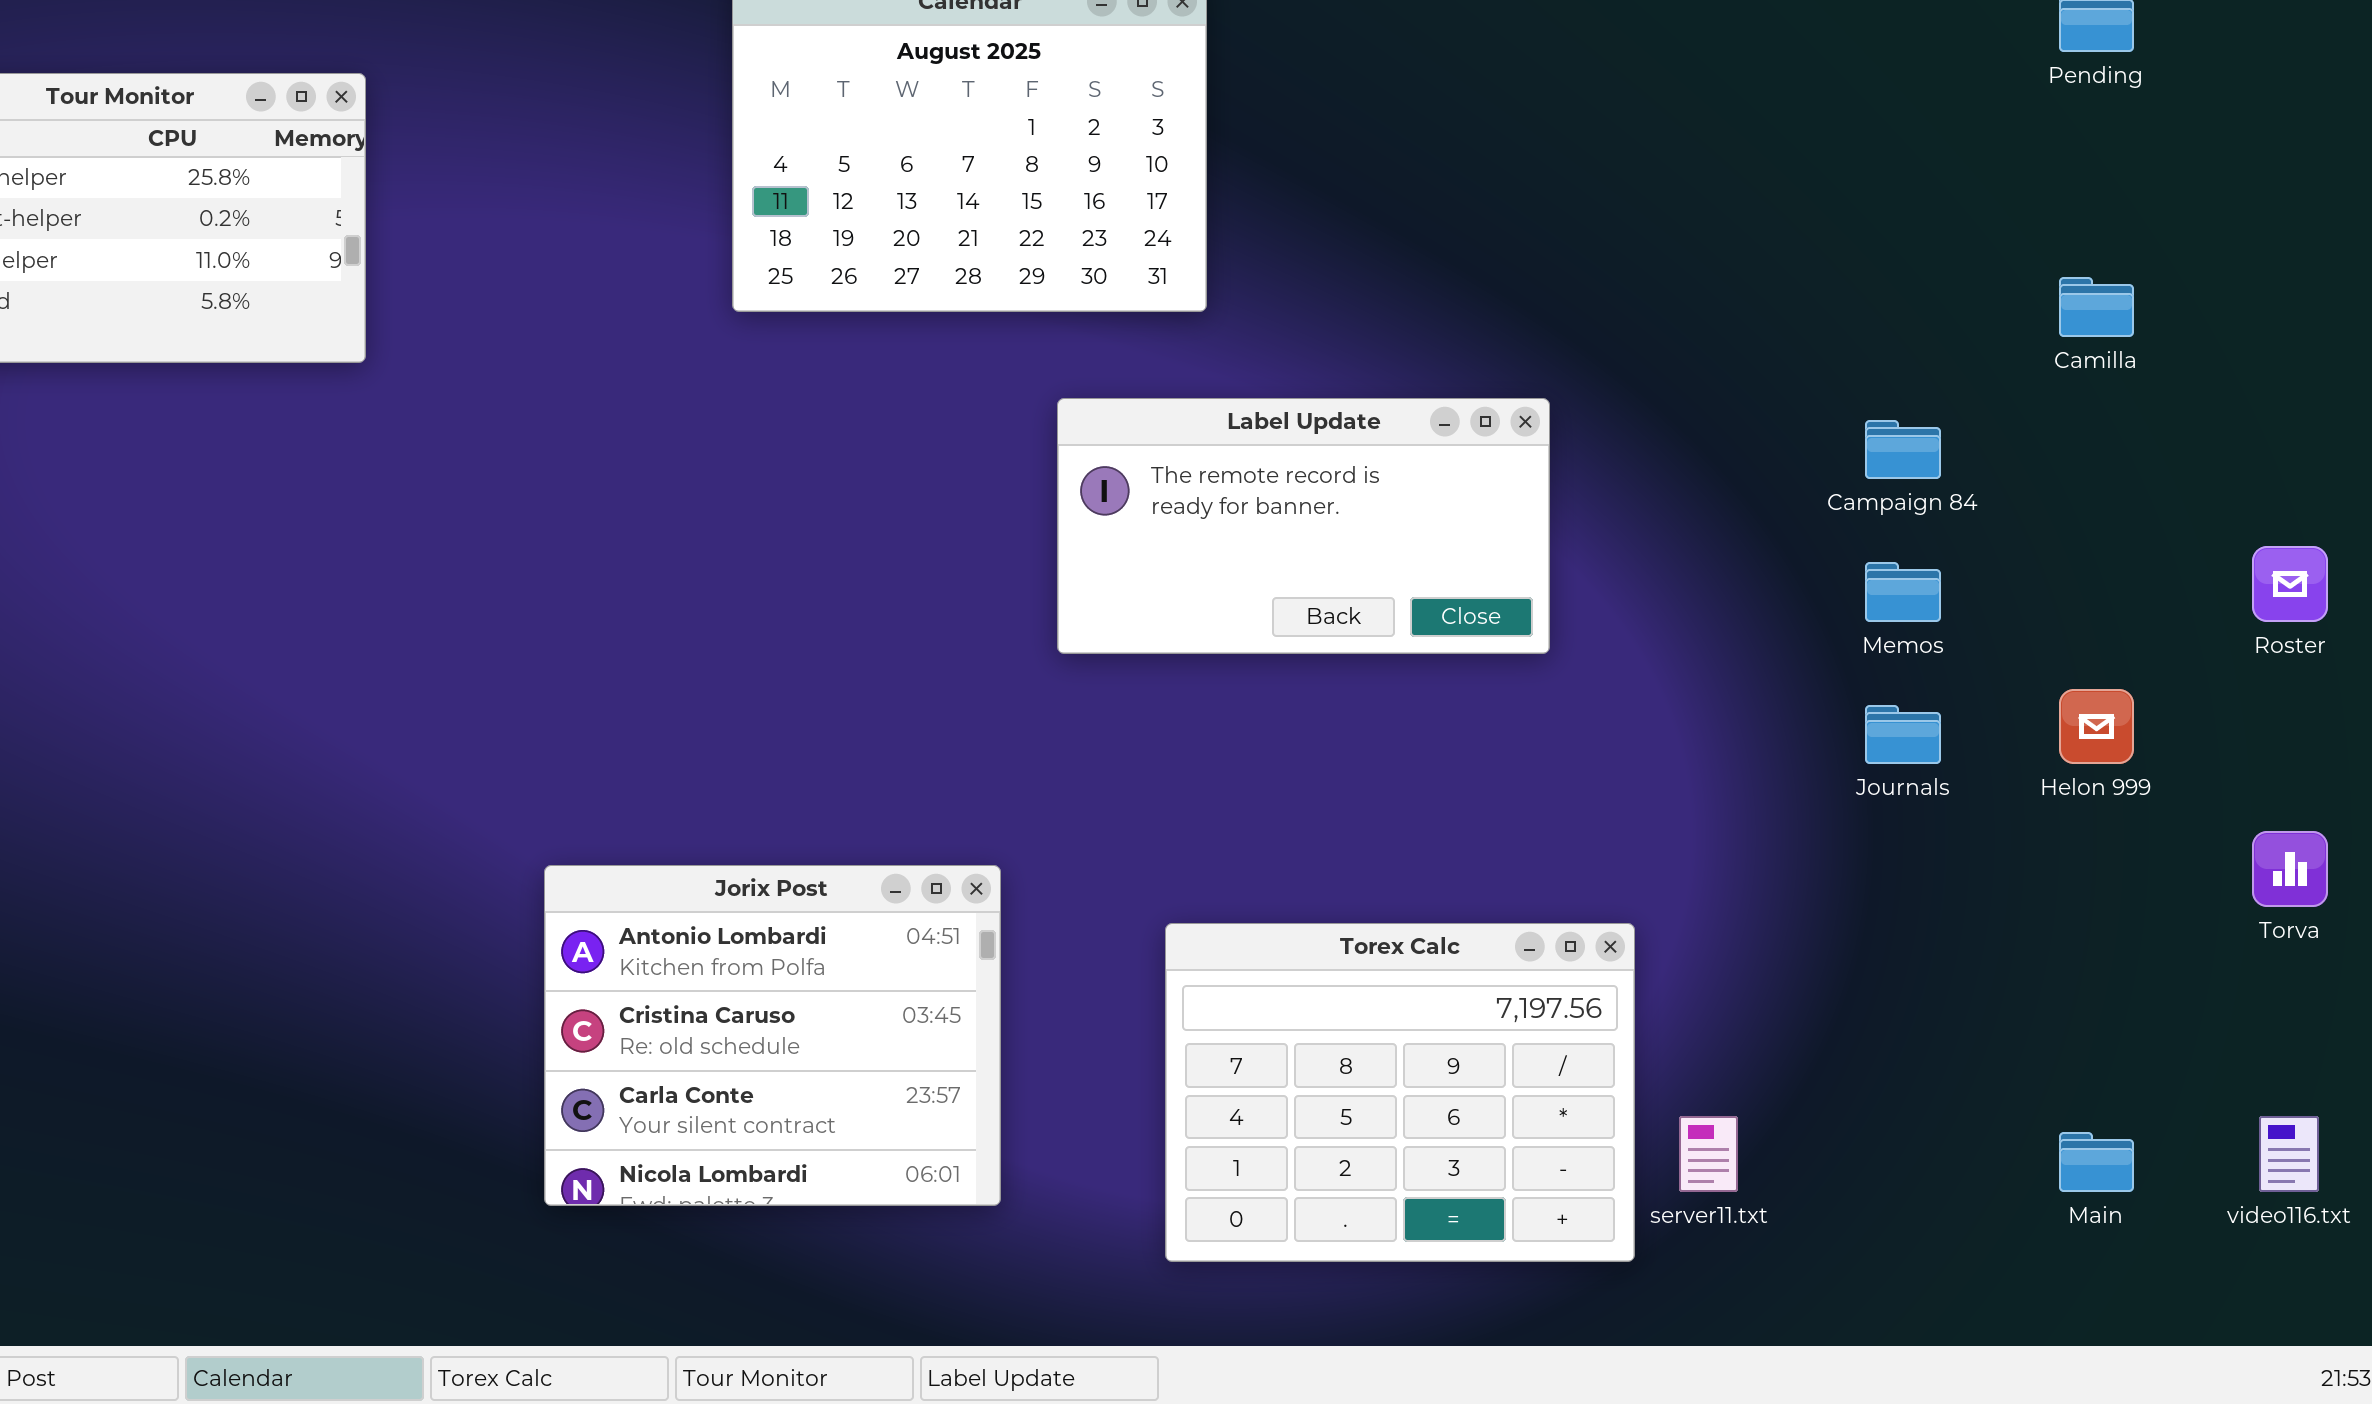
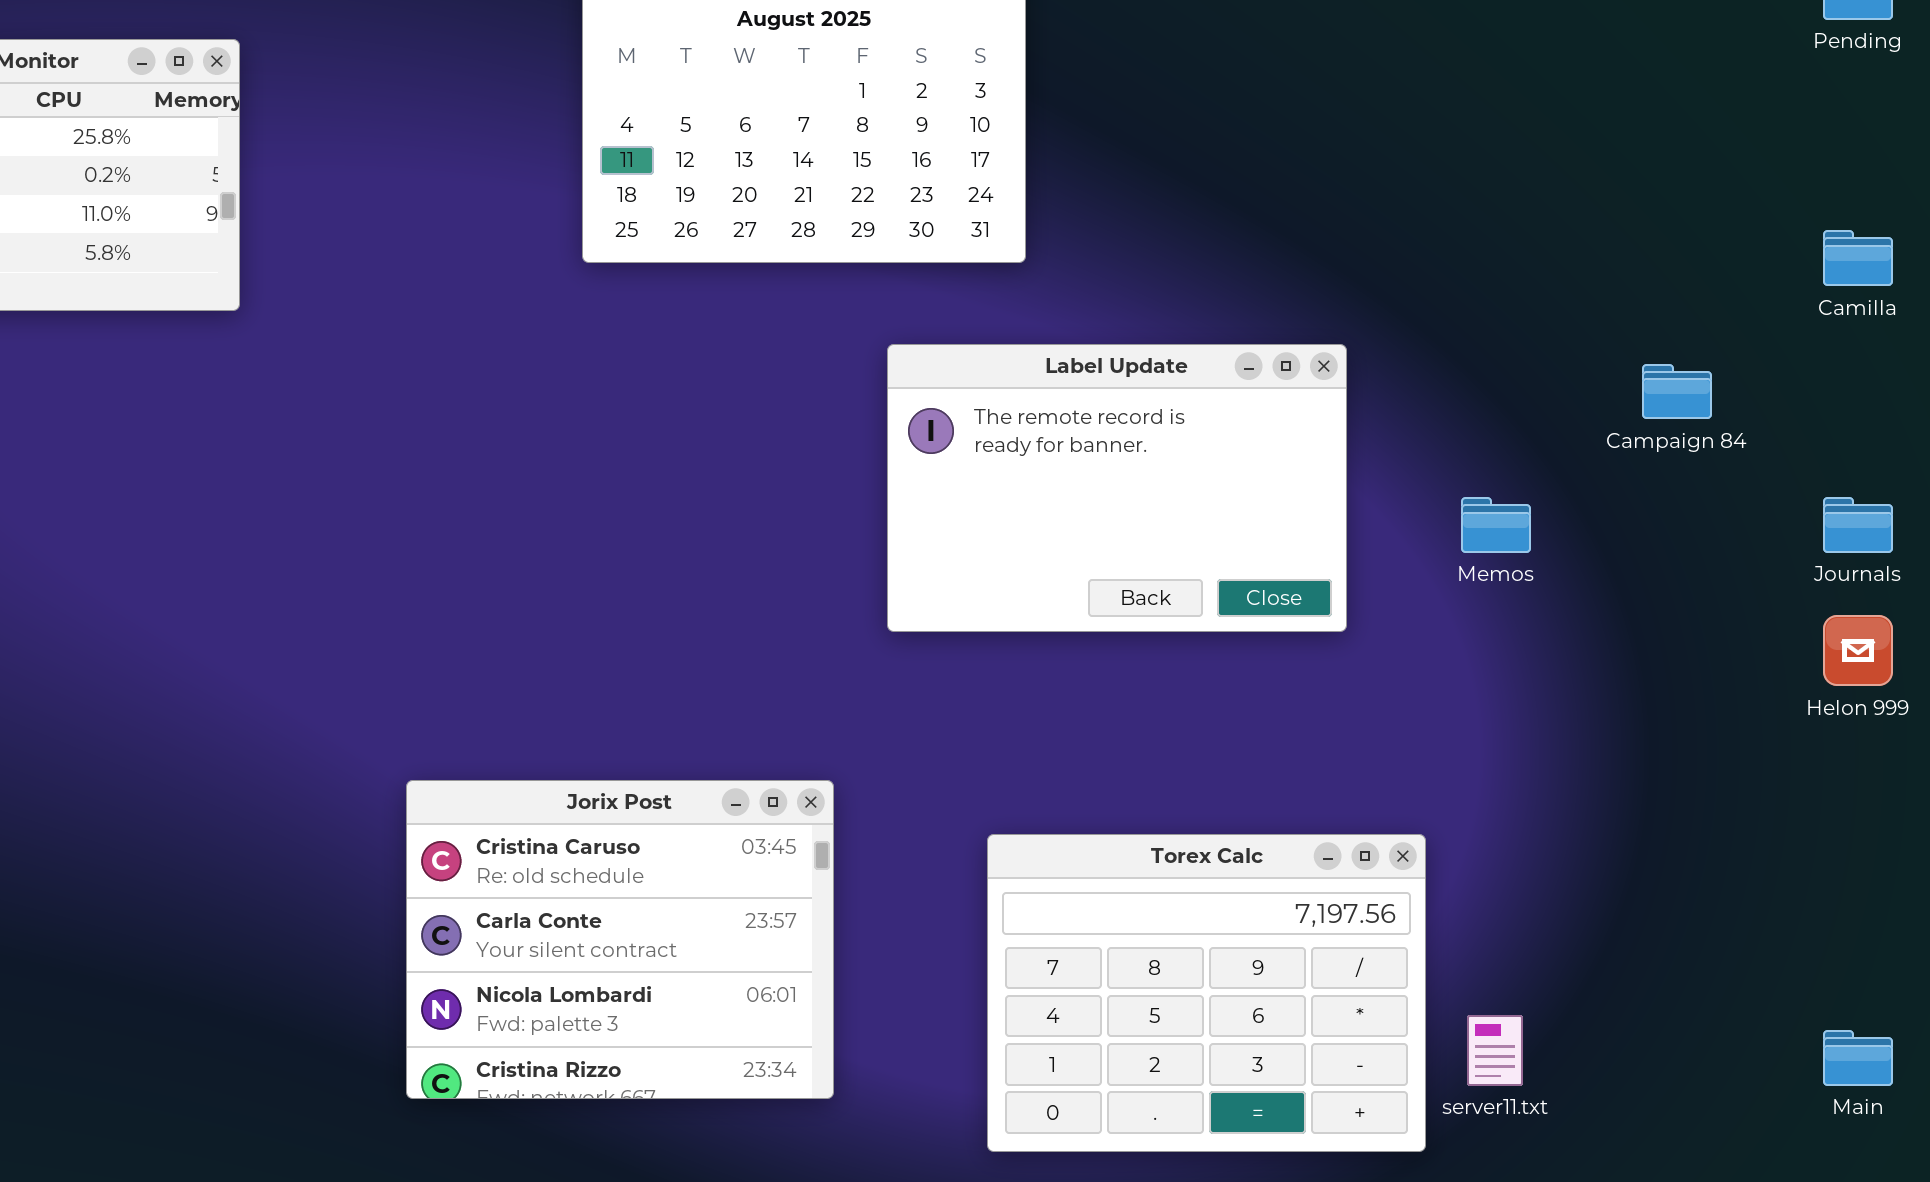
Label Update: [1057,398,1550,654] -> [887,344,1347,632], resized
Memos: [1865,562,1941,622] -> [1461,497,1531,553], moved
Journals: [1865,705,1941,764] -> [1823,497,1893,553], moved
Jorix Post: [544,865,1001,1206] -> [406,780,834,1099], scrolled down 1 row

